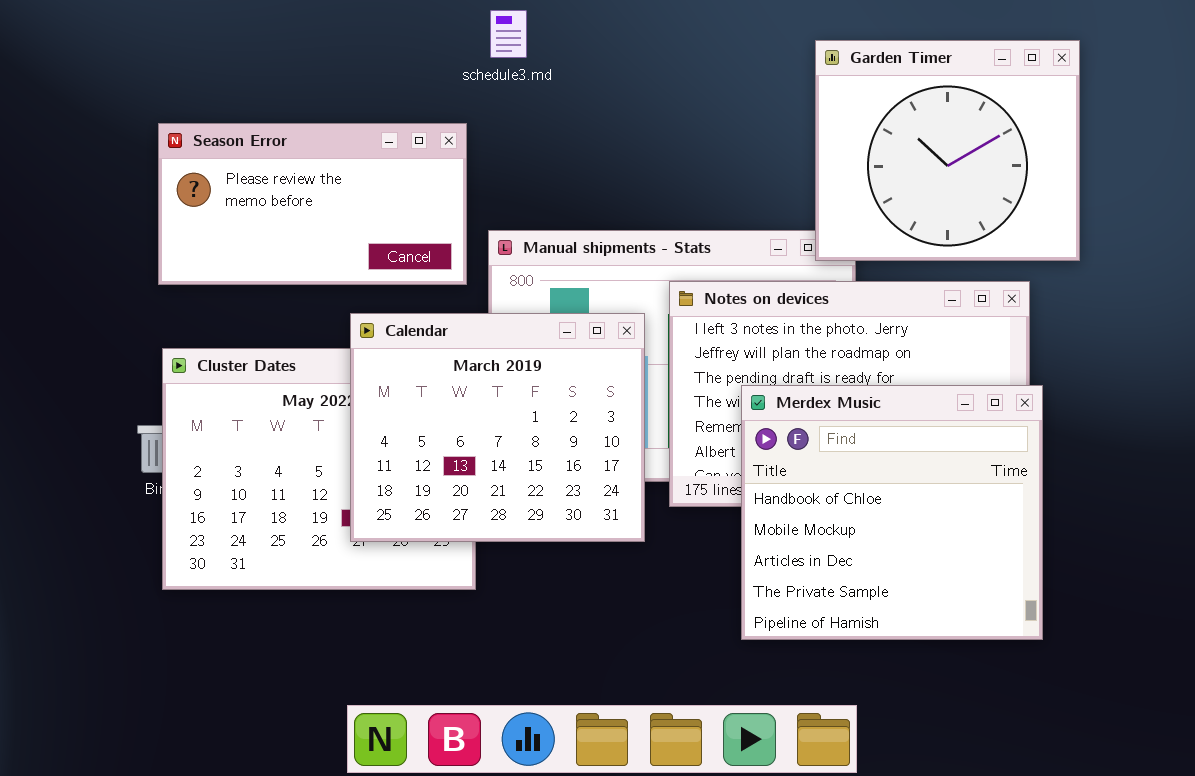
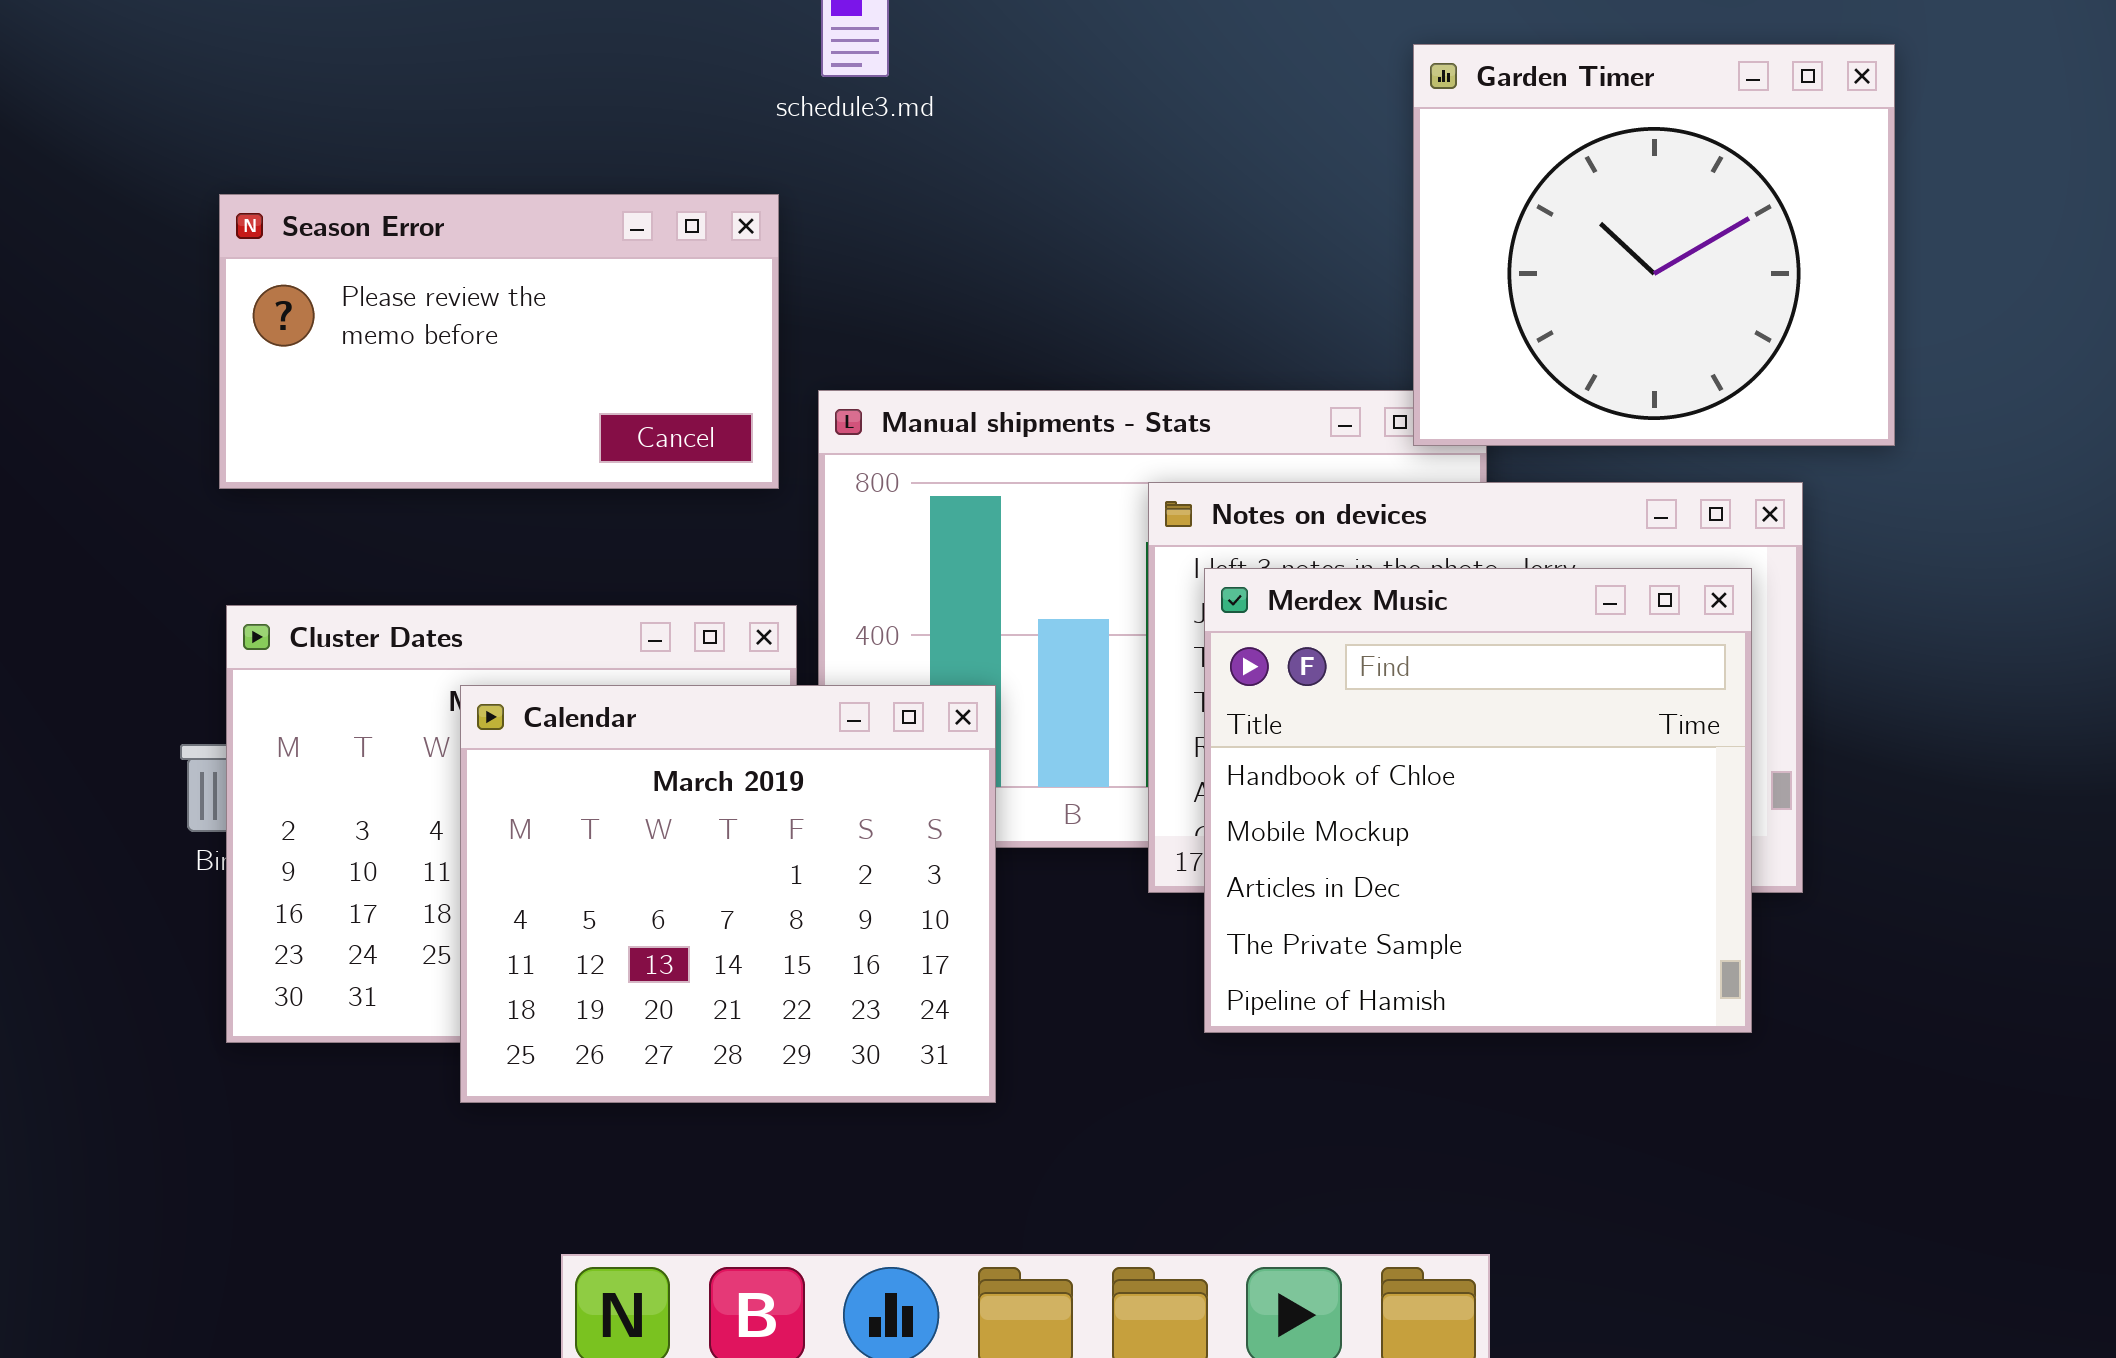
Calendar: [350,313,645,542] -> [460,685,996,1103], moved
Merdex Music: [741,385,1043,640] -> [1204,568,1752,1033], moved

